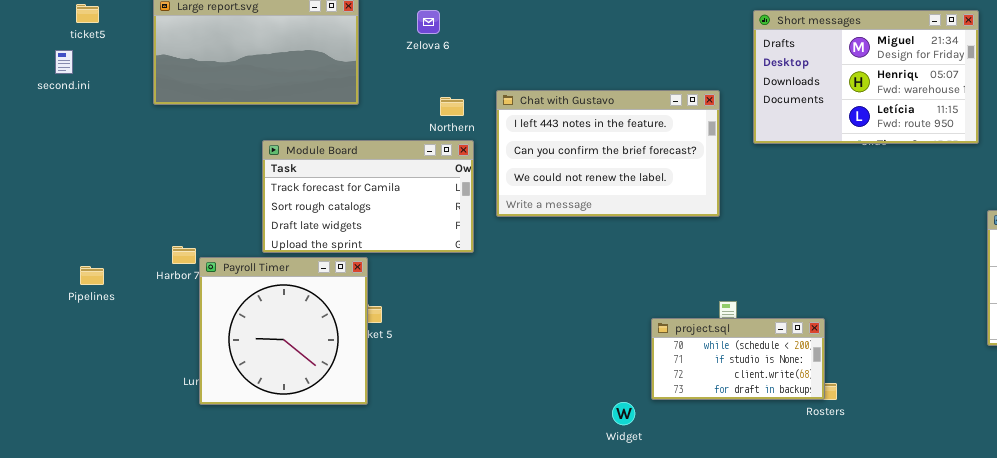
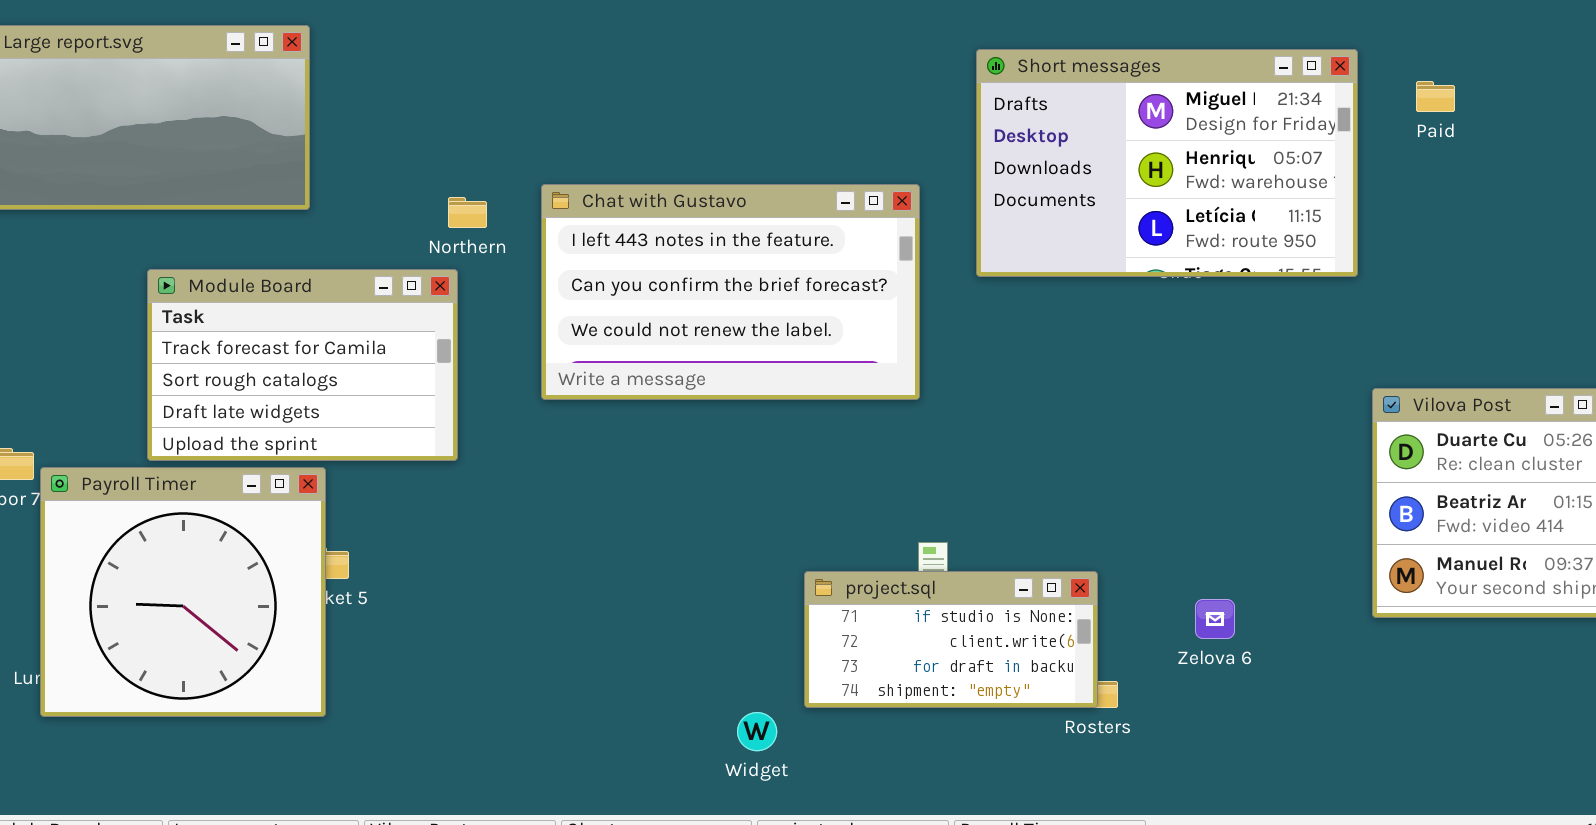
Zelova 6: [417,10,440,34] -> [1195,599,1235,639], moved
Module Board: [262,140,474,253] -> [147,269,458,461], resized
project.sql: [651,318,825,400] -> [804,571,1098,708], scrolled down 1 row

